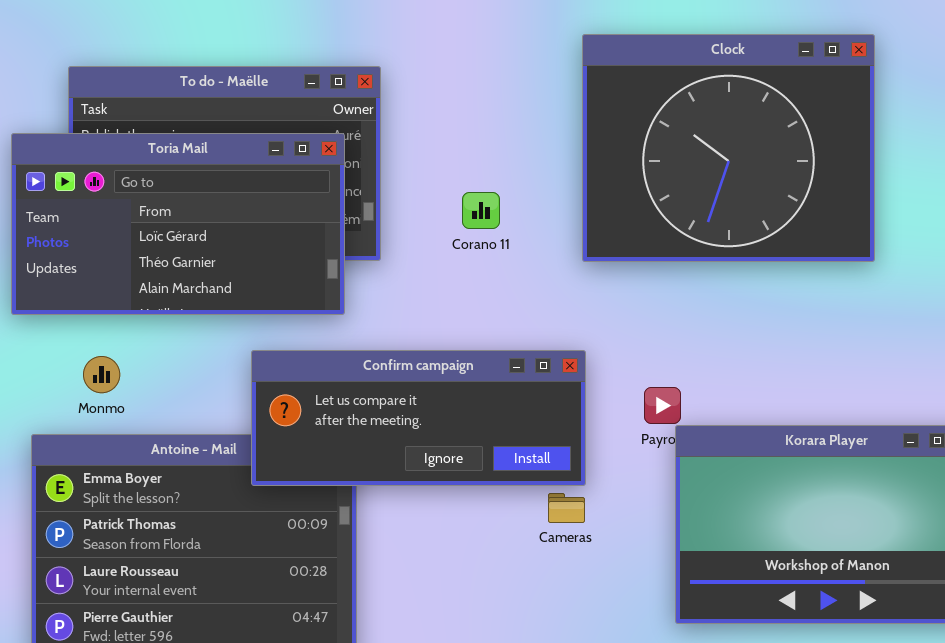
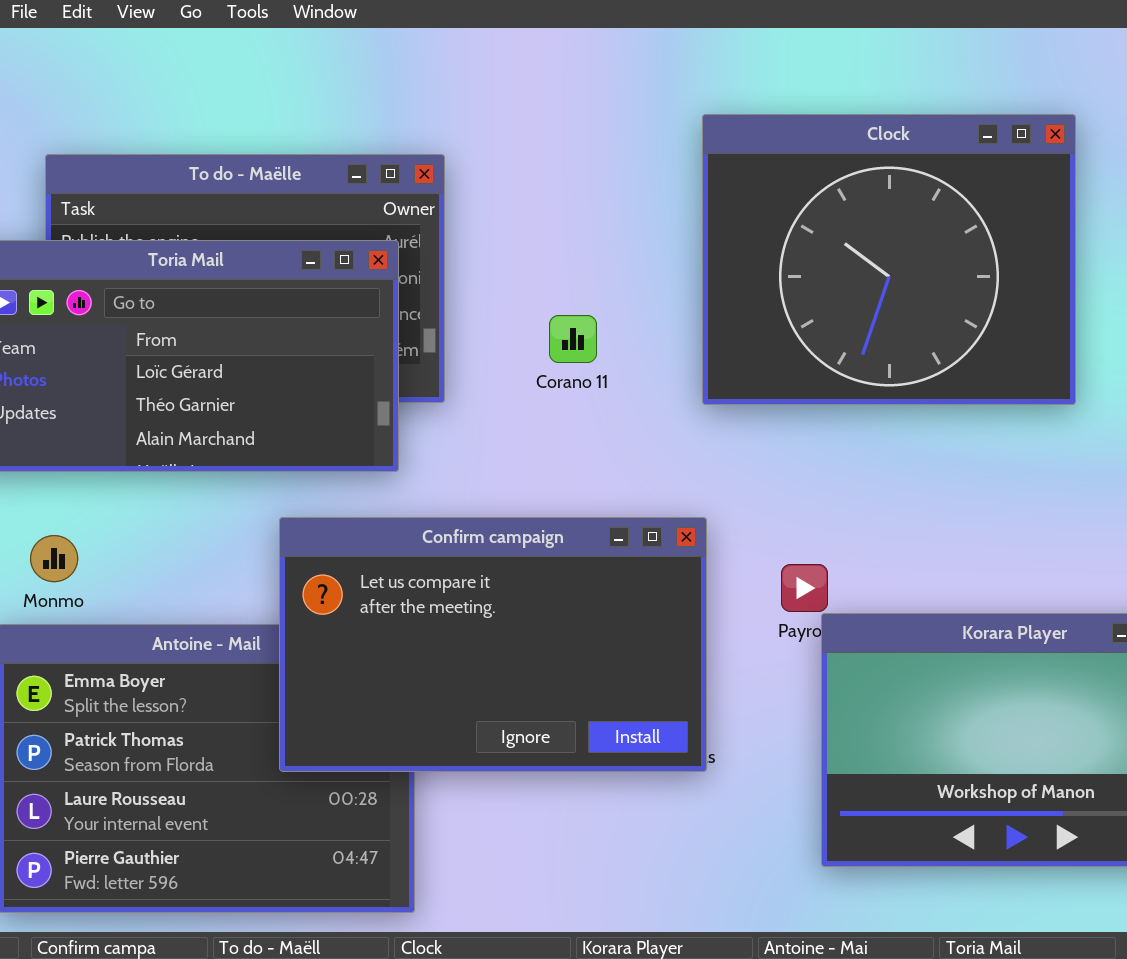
Confirm campaign: [251,350,586,486] -> [279,517,707,772], resized
Monmo: [83,356,120,393] -> [30,535,78,582], moved

